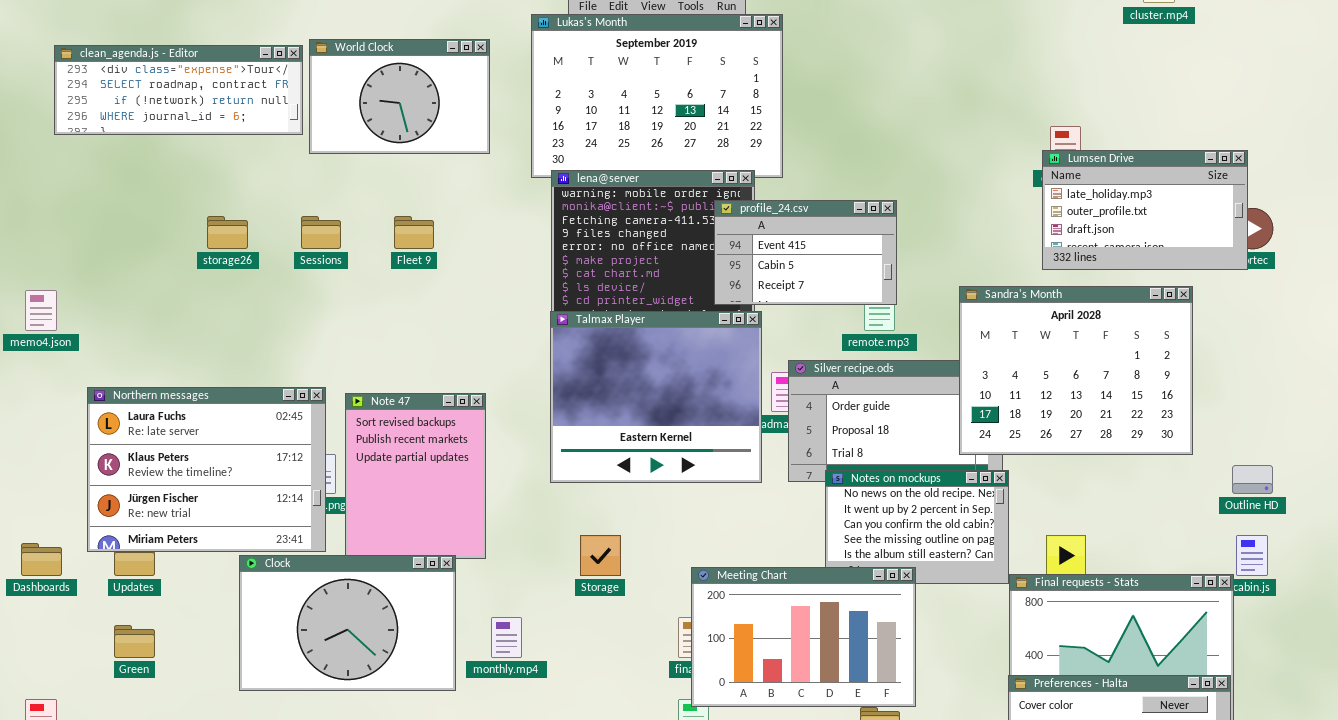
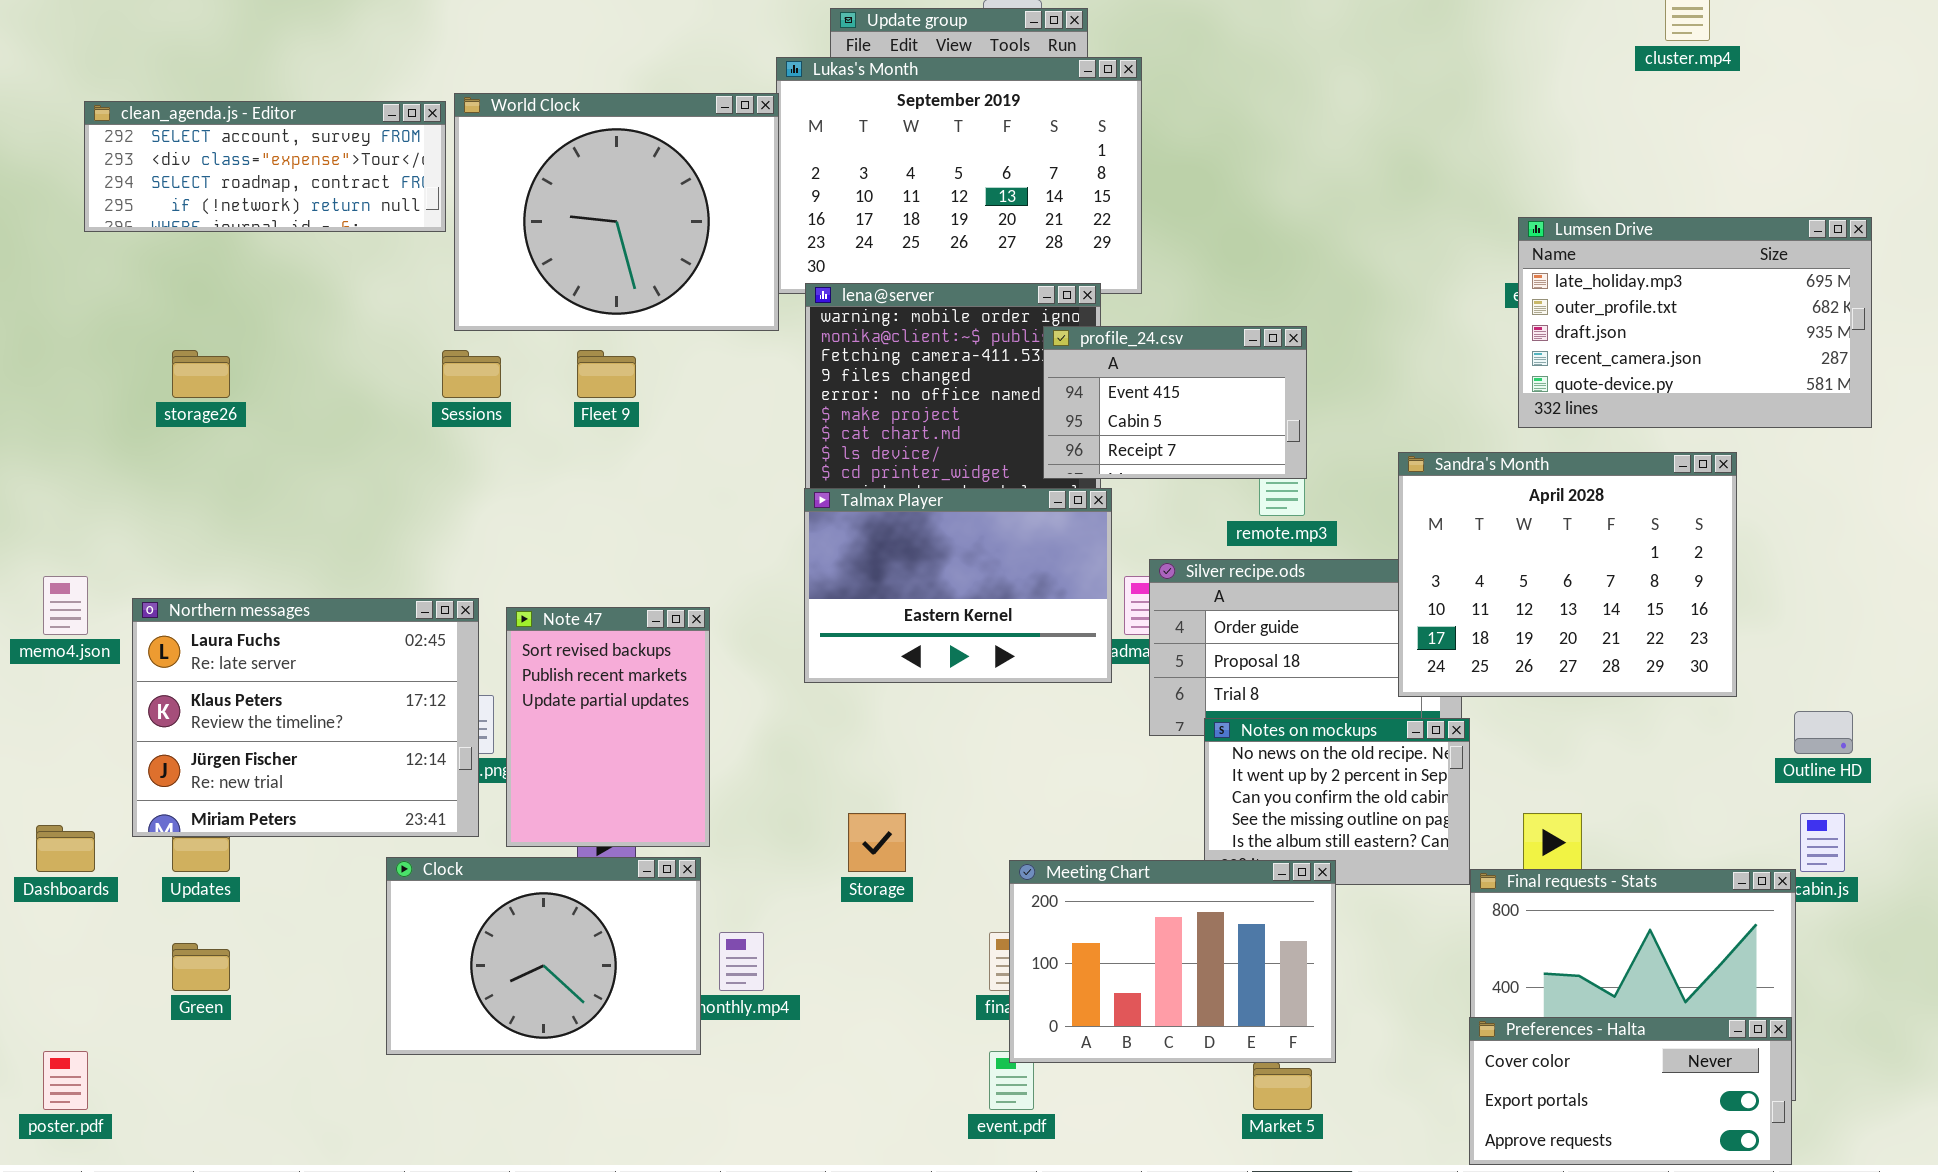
World Clock: [309,39,490,154] -> [454,93,779,331], resized
clean_agenda.js - Editor: [54,45,303,135] -> [84,101,446,232], scrolled up 1 row
Lumsen Drive: [1042,150,1248,270] -> [1518,217,1872,428], resized
storage26: [207,216,248,249] -> [172,350,230,398], moved
memo4.json: [25,290,57,331] -> [43,576,88,635], moved
Talmax Player: [550,311,762,483] -> [804,488,1112,683], resized
Clock: [239,555,456,691] -> [386,857,701,1055], moved

